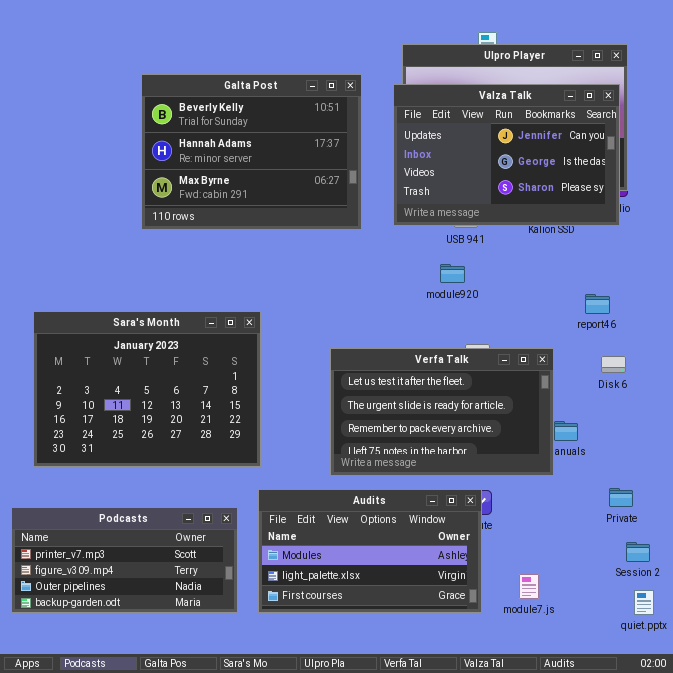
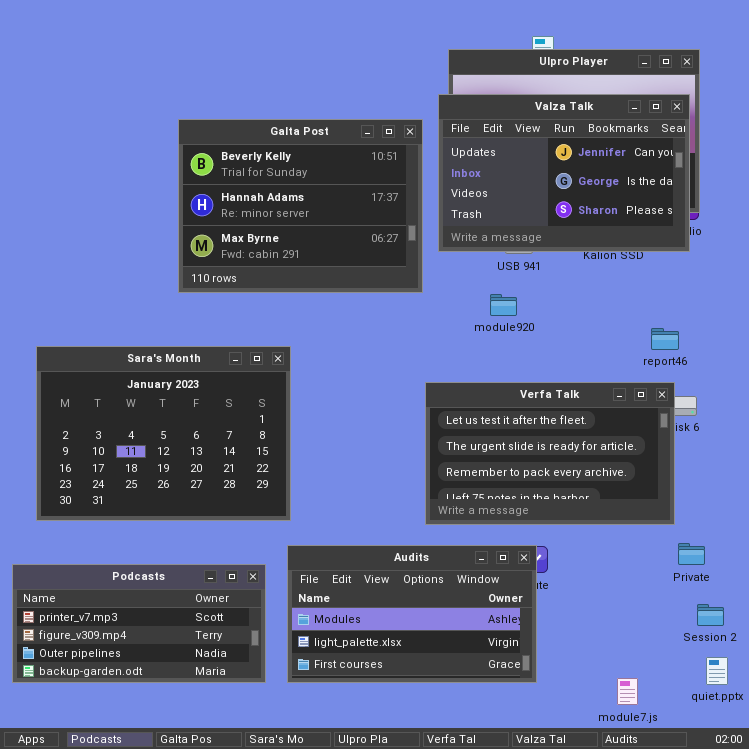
Galta Post: [141,74,362,230] -> [178,119,423,293], moved
Verfa Talk: [330,348,554,476] -> [425,382,675,525], moved
module7.js: [519,574,539,599] -> [617,678,638,705], moved

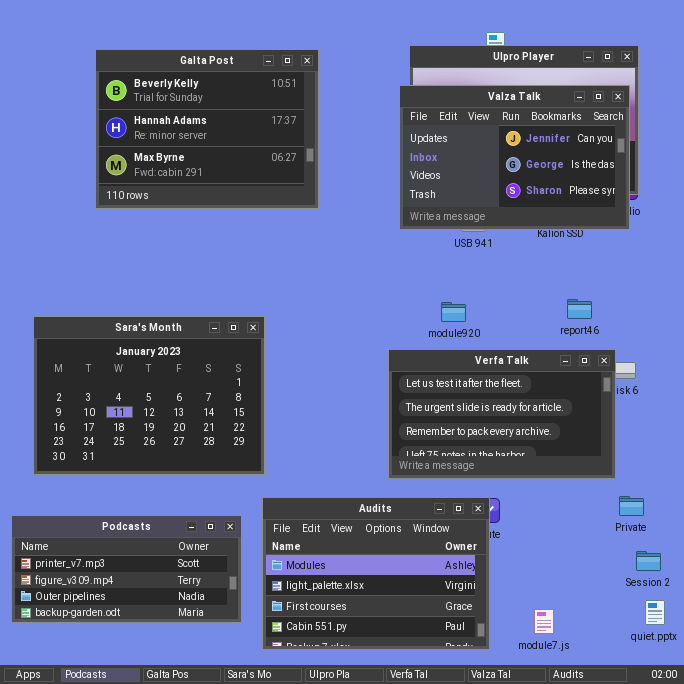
Galta Post: [178,119,423,293] -> [95,49,319,209], moved
module920: [490,294,517,316] -> [441,302,466,322], moved
report46: [651,328,679,350] -> [567,299,592,319], moved
Audits: [287,545,537,683] -> [262,497,490,650], resized
module7.js: [617,678,638,705] -> [534,609,554,634], moved

